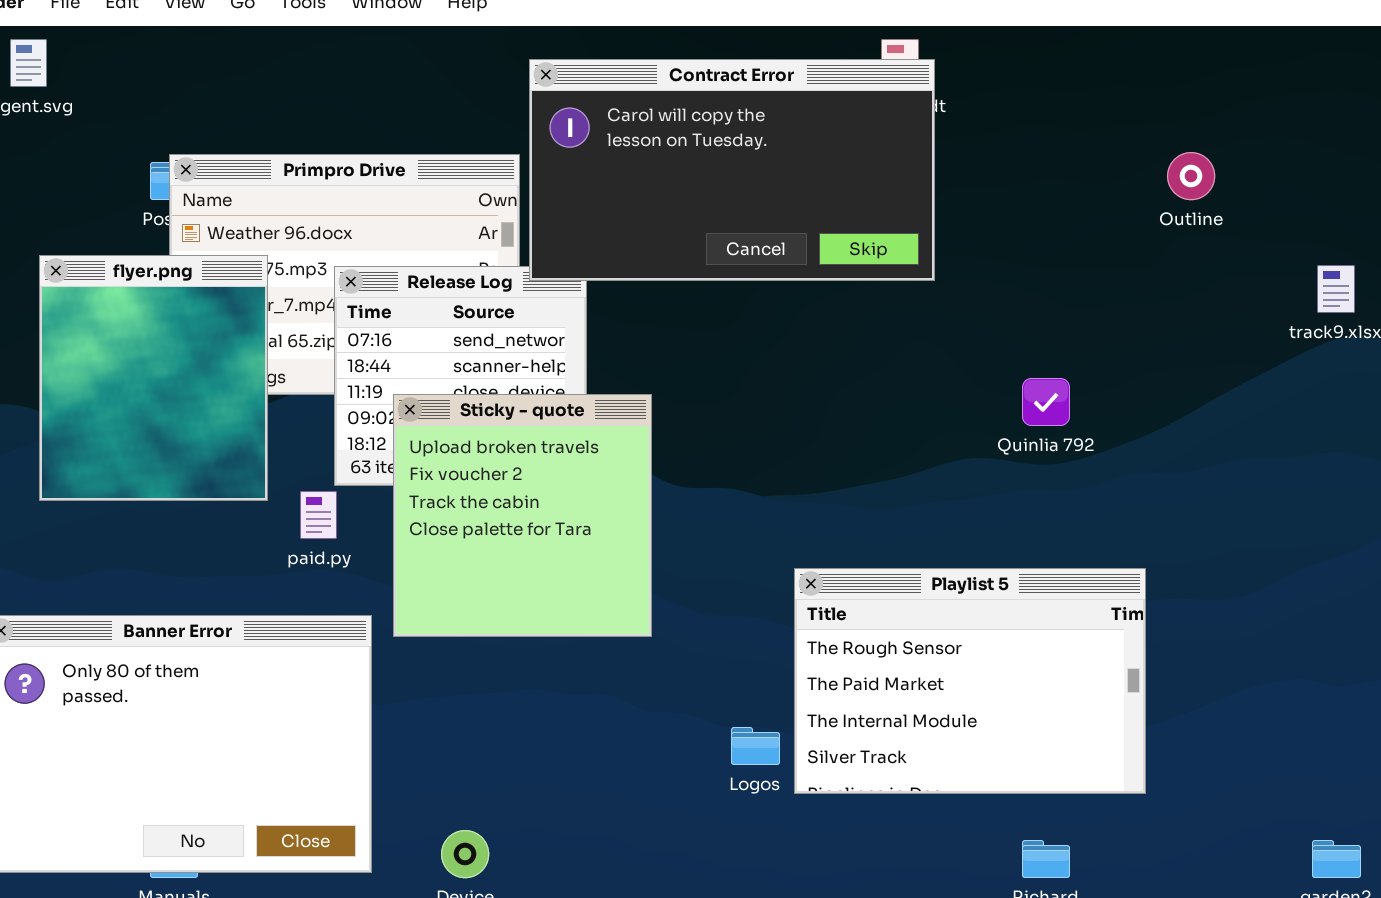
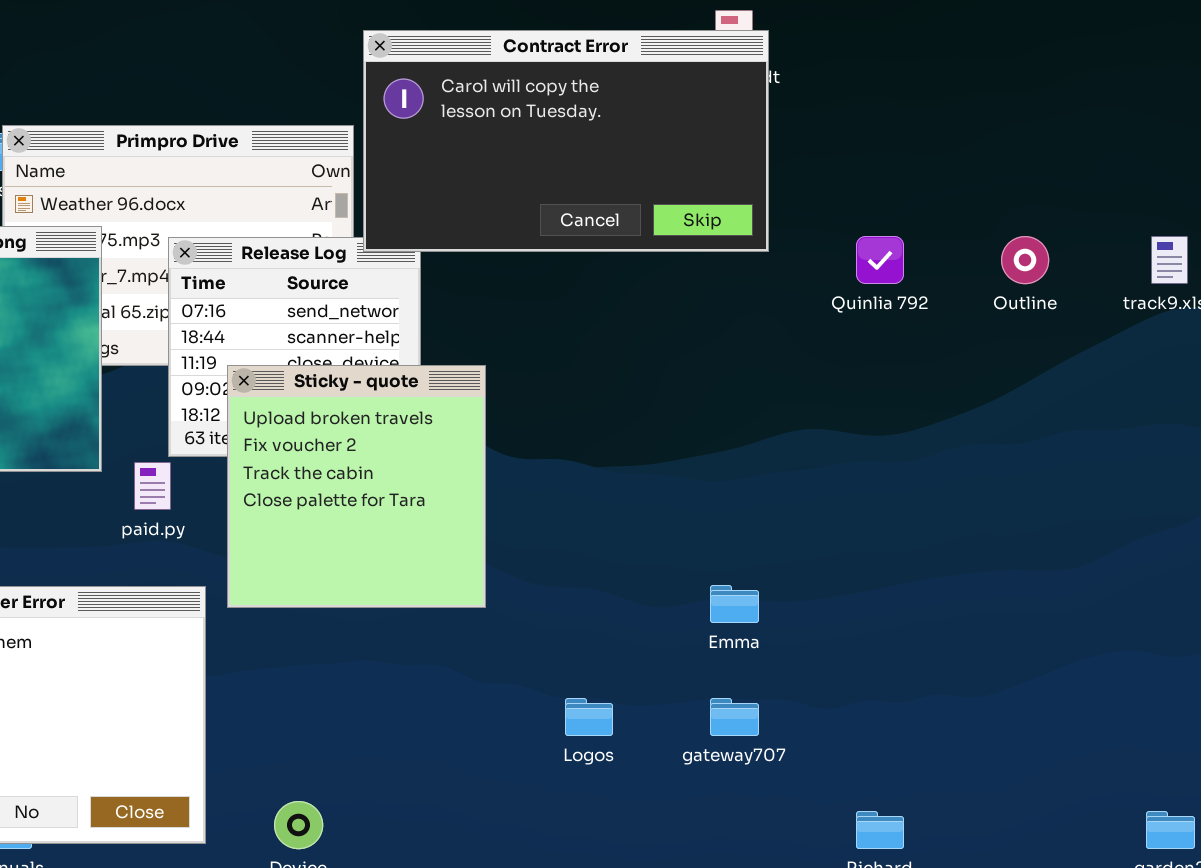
Outline: [1167,152,1215,200] -> [1001,236,1049,284], moved
Quinlia 792: [1022,378,1070,426] -> [856,236,904,284], moved
Playlist 5: [794,568,1146,794] -> none, closed

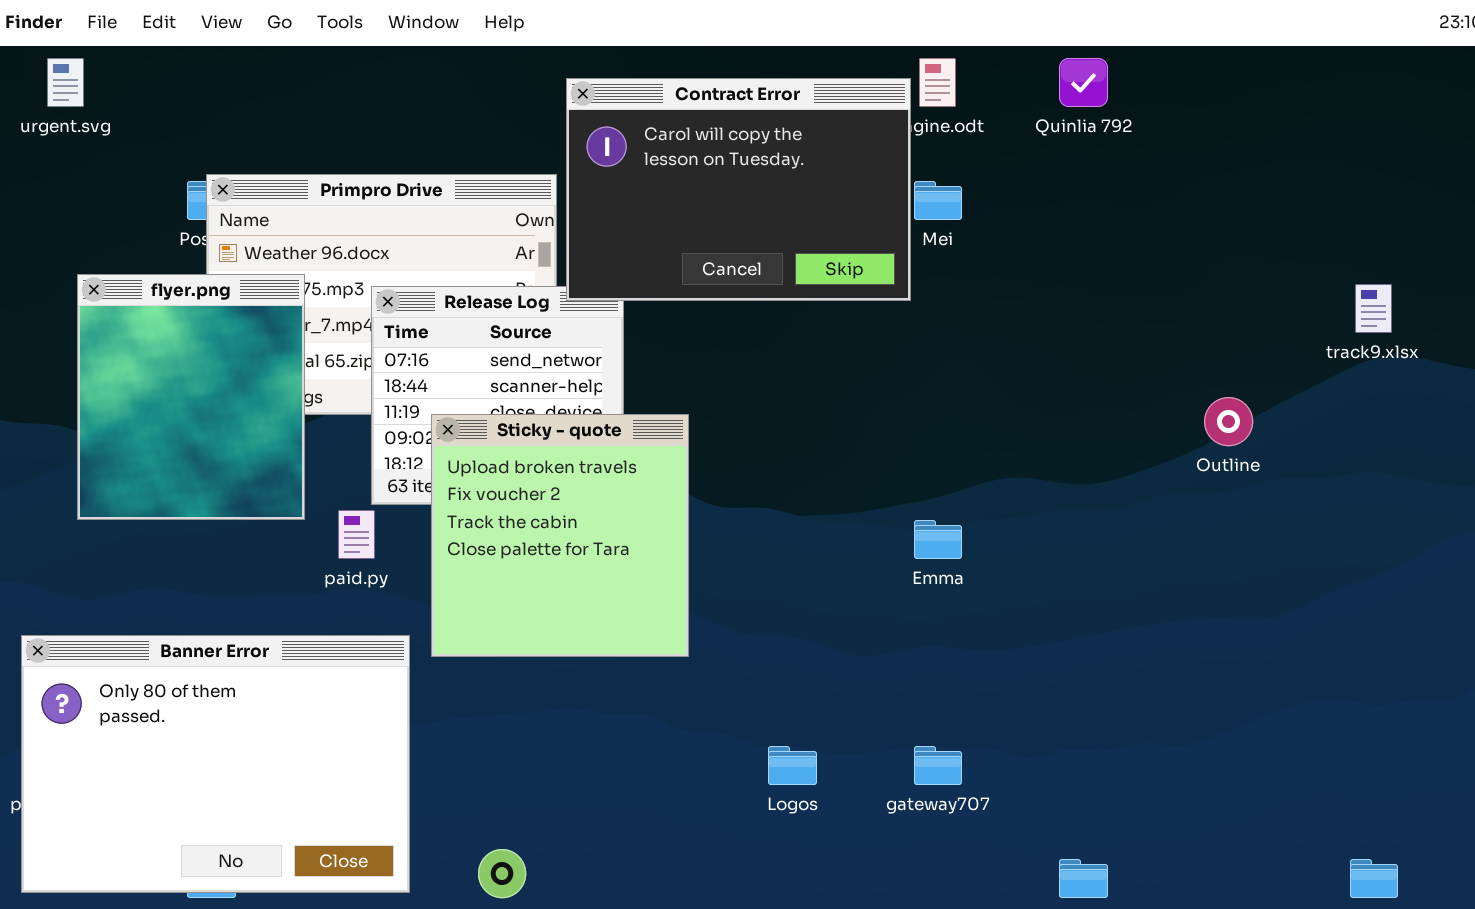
Contract Error: [363,30,769,252] -> [566,78,911,301], resized
Quinlia 792: [856,236,904,284] -> [1059,58,1108,107], moved
Outline: [1001,236,1049,284] -> [1204,397,1253,446], moved
Emma: [710,585,759,623] -> [914,520,962,559], moved

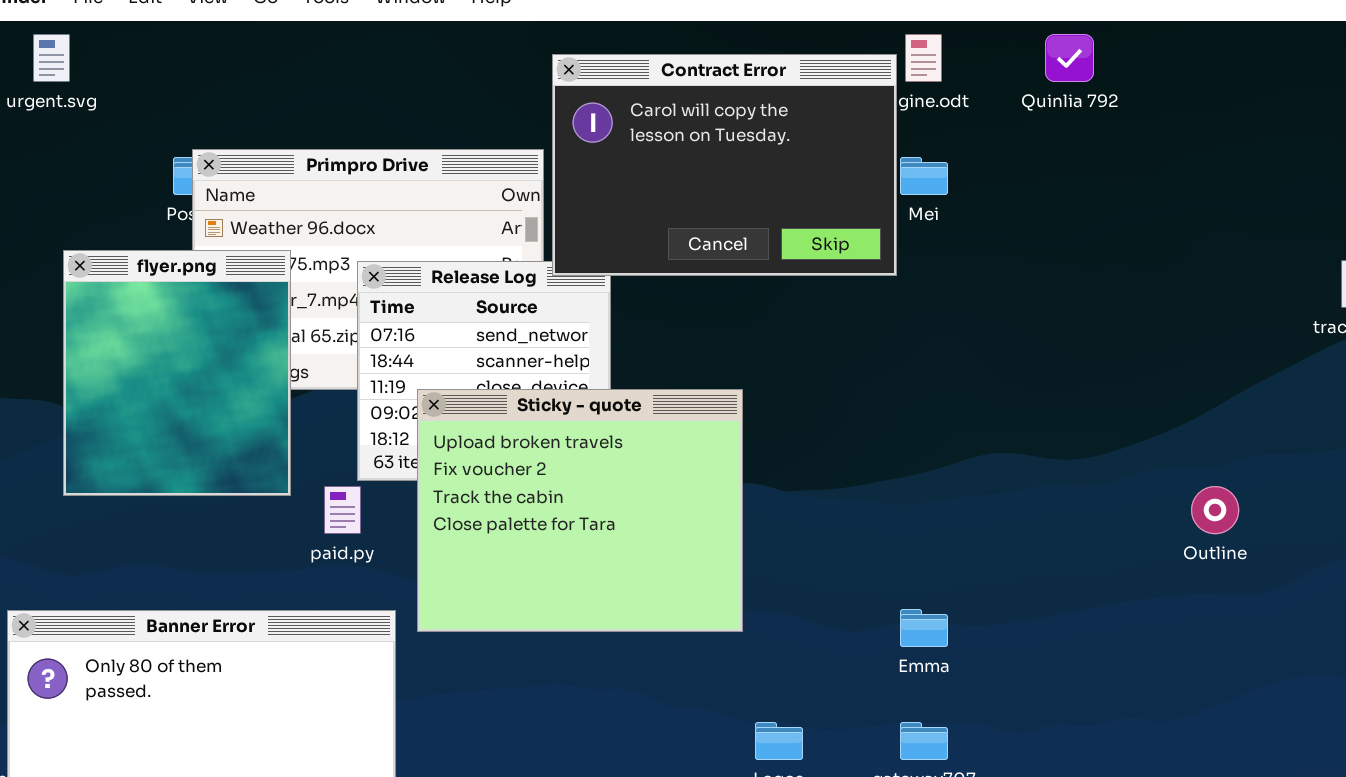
Outline: [1204,397,1253,446] -> [1191,486,1239,534], moved
Sticky - quote: [431,414,689,657] -> [417,389,743,632], resized
Emma: [914,520,962,559] -> [900,609,948,647], moved

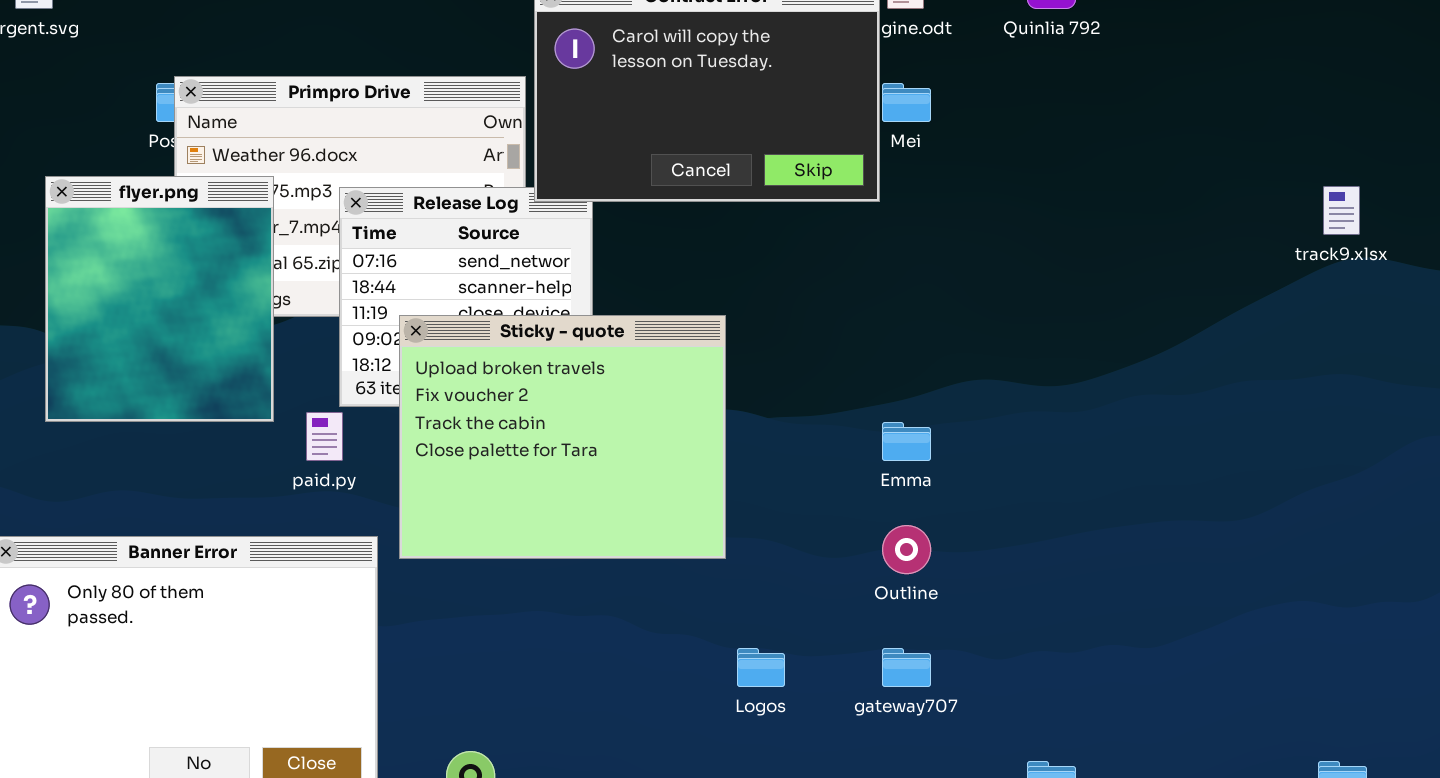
Outline: [1191,486,1239,534] -> [882,525,931,574], moved
Emma: [900,609,948,647] -> [882,422,931,461], moved

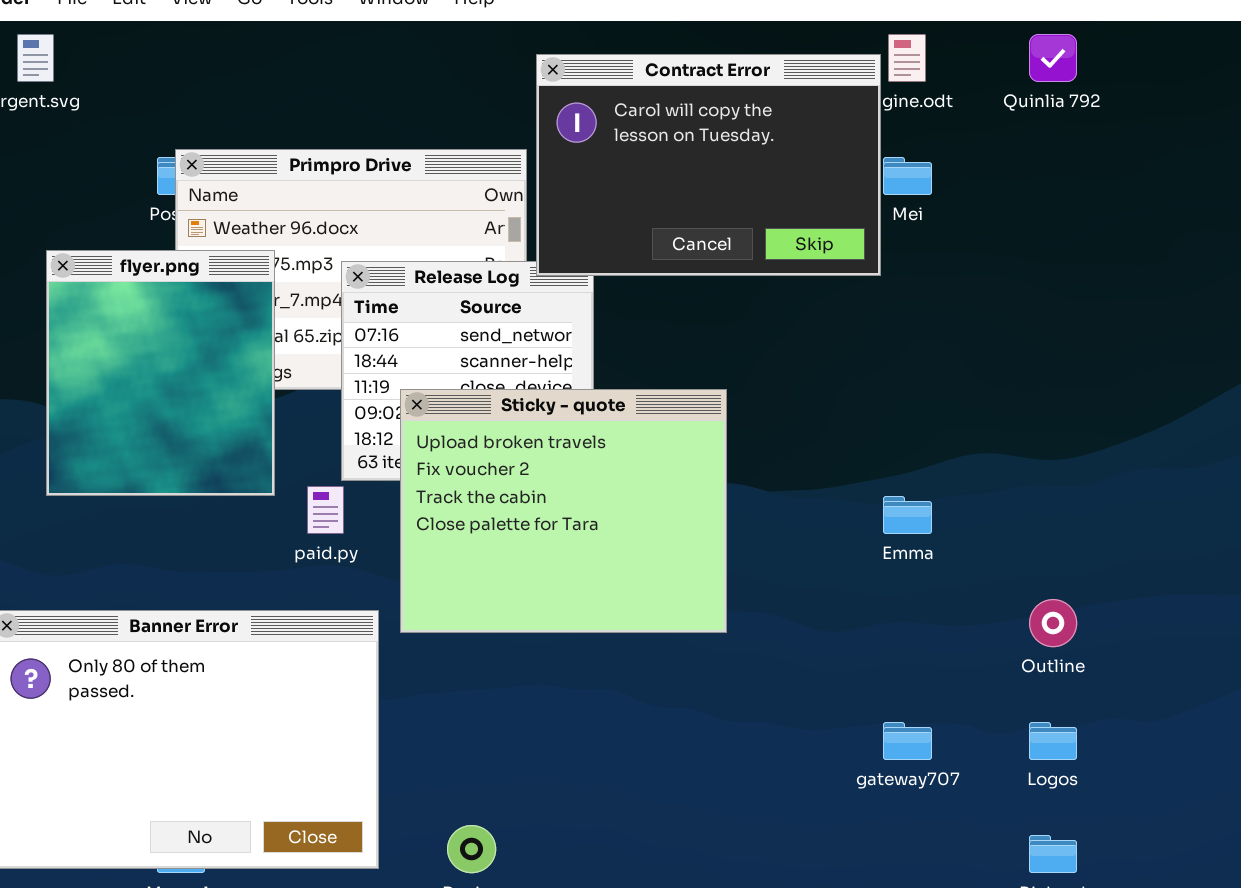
Outline: [882,525,931,574] -> [1029,599,1077,647], moved
Logos: [737,648,785,687] -> [1029,722,1077,760], moved

